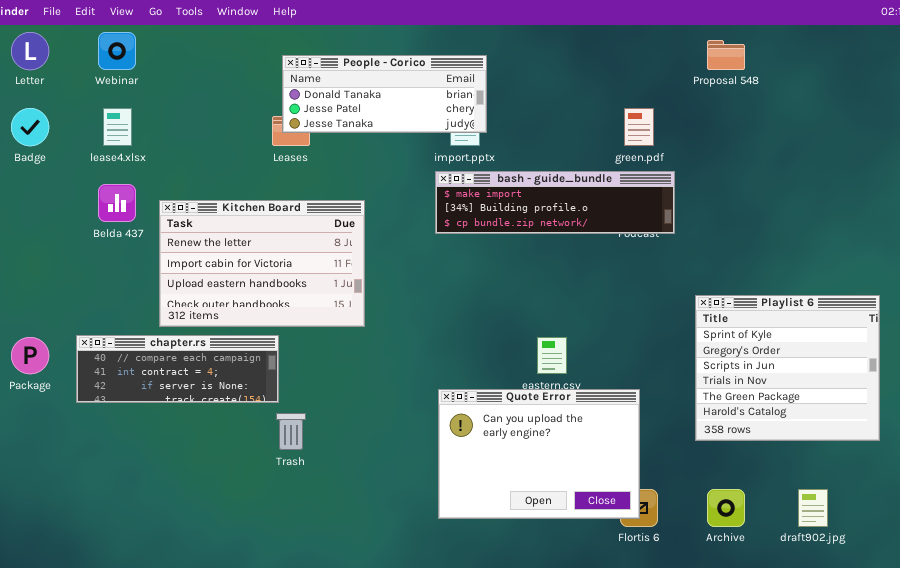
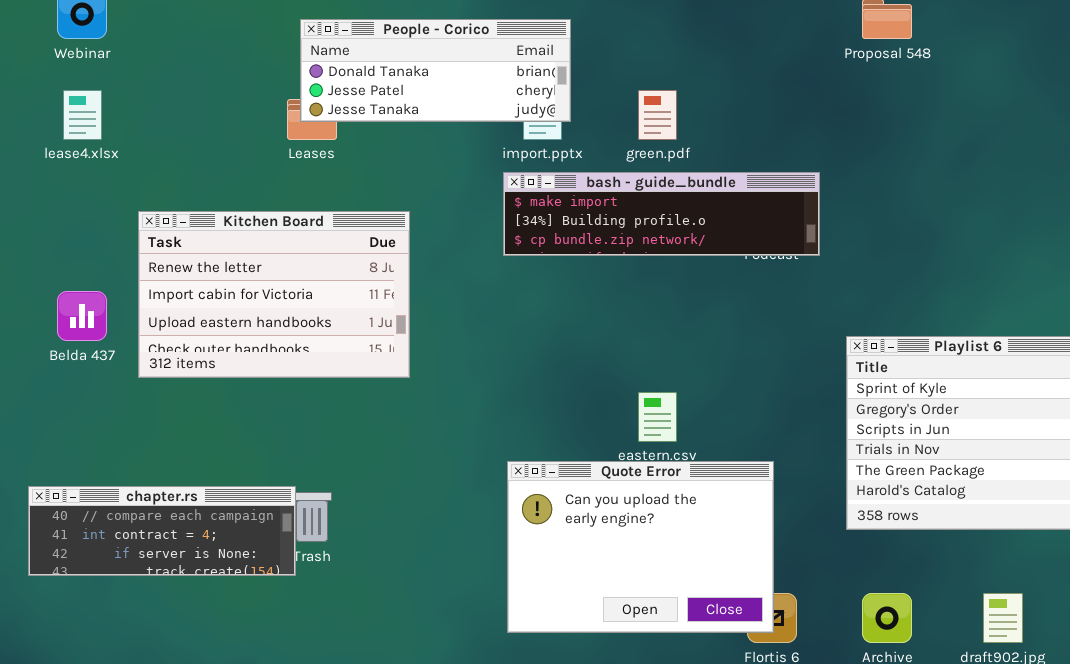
green.pdf: [624,108,654,146] -> [638,90,677,140], moved
Belda 437: [98,184,136,222] -> [57,291,107,341], moved
chapter.rs: [76,335,279,403] -> [28,486,296,576], moved

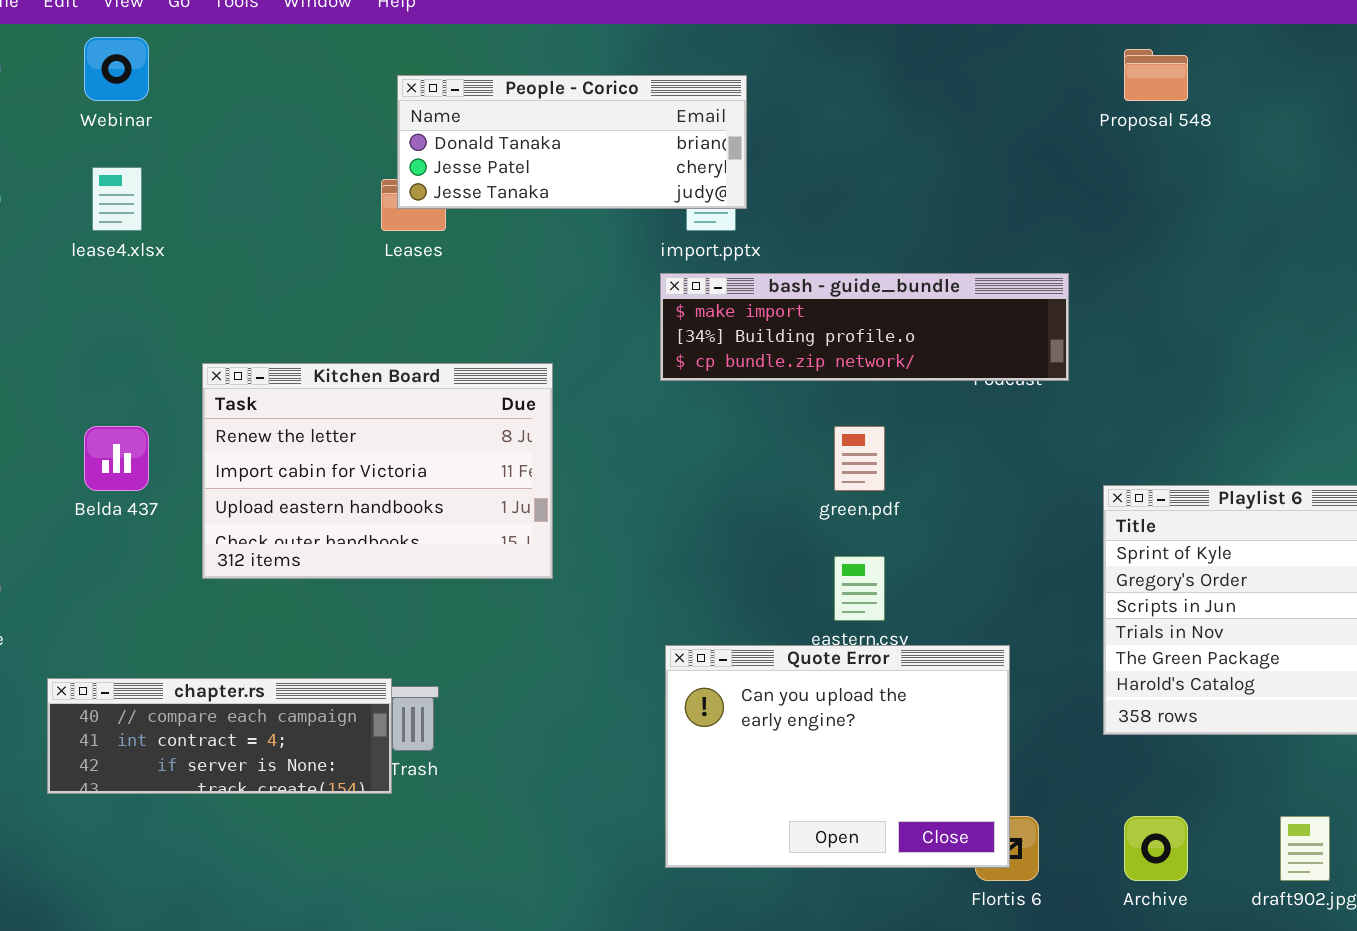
green.pdf: [638,90,677,140] -> [834,426,885,491], moved
Kitchen Board: [138,211,410,378] -> [202,363,553,579], moved

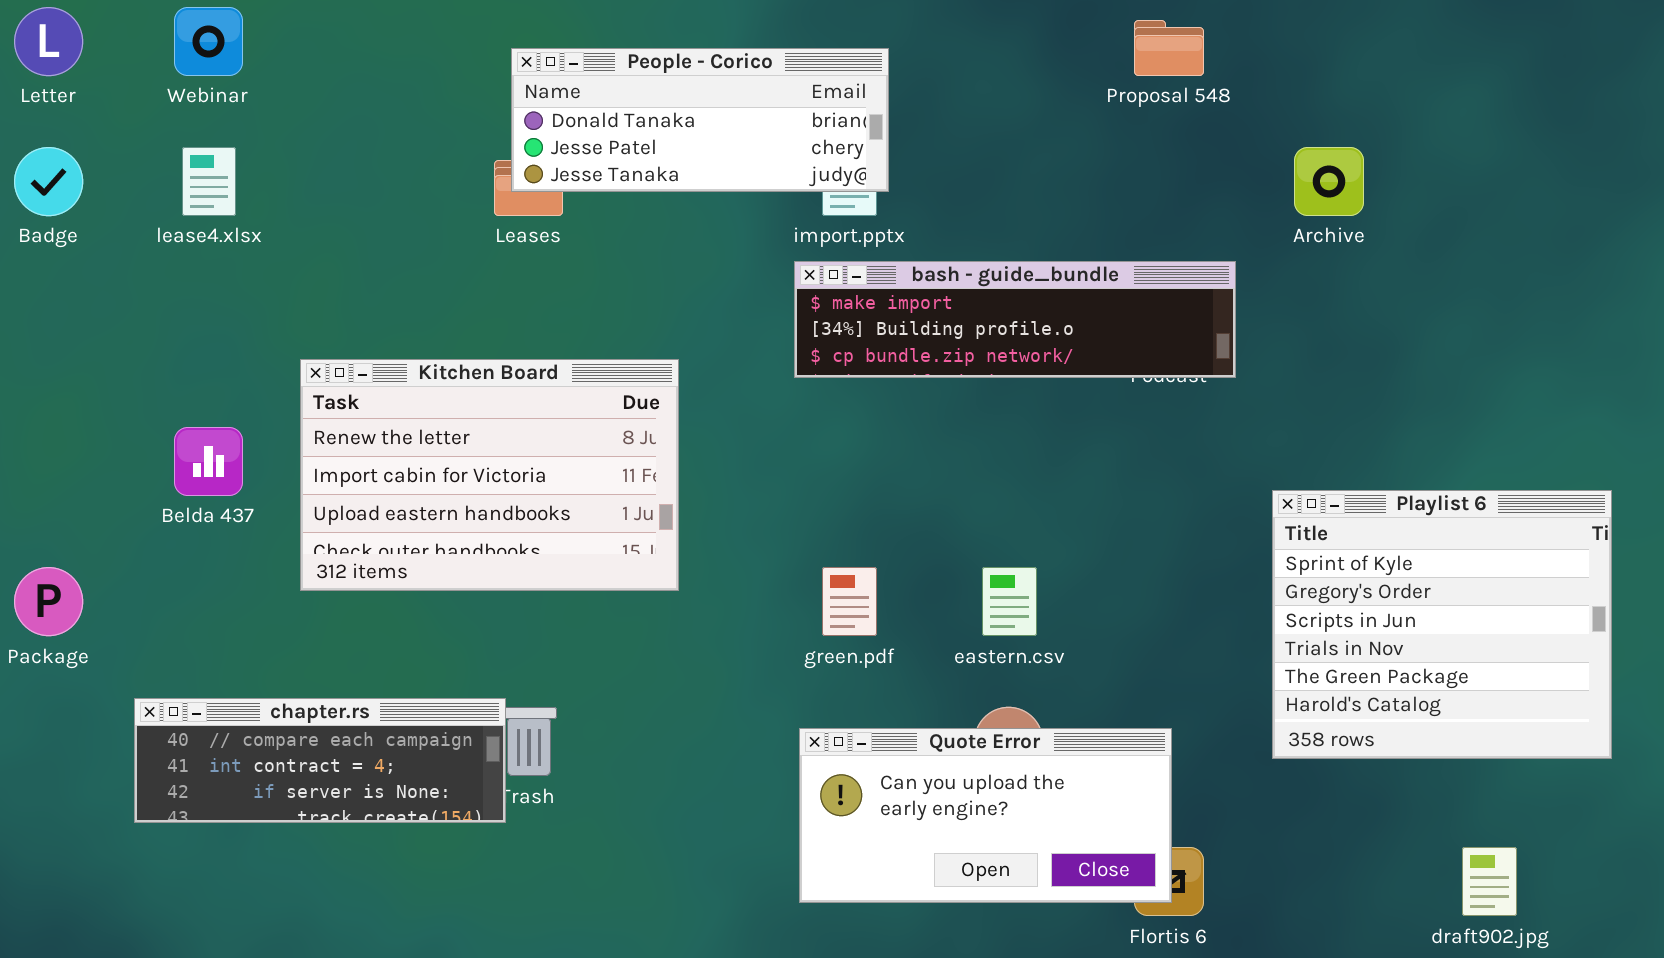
Proposal 548: [1124,49,1188,101] -> [1134,20,1204,76], moved
green.pdf: [834,426,885,491] -> [822,567,877,636], moved
Quote Error: [665,645,1010,868] -> [799,728,1172,903], resized
Archive: [1124,816,1188,881] -> [1294,147,1364,216], moved

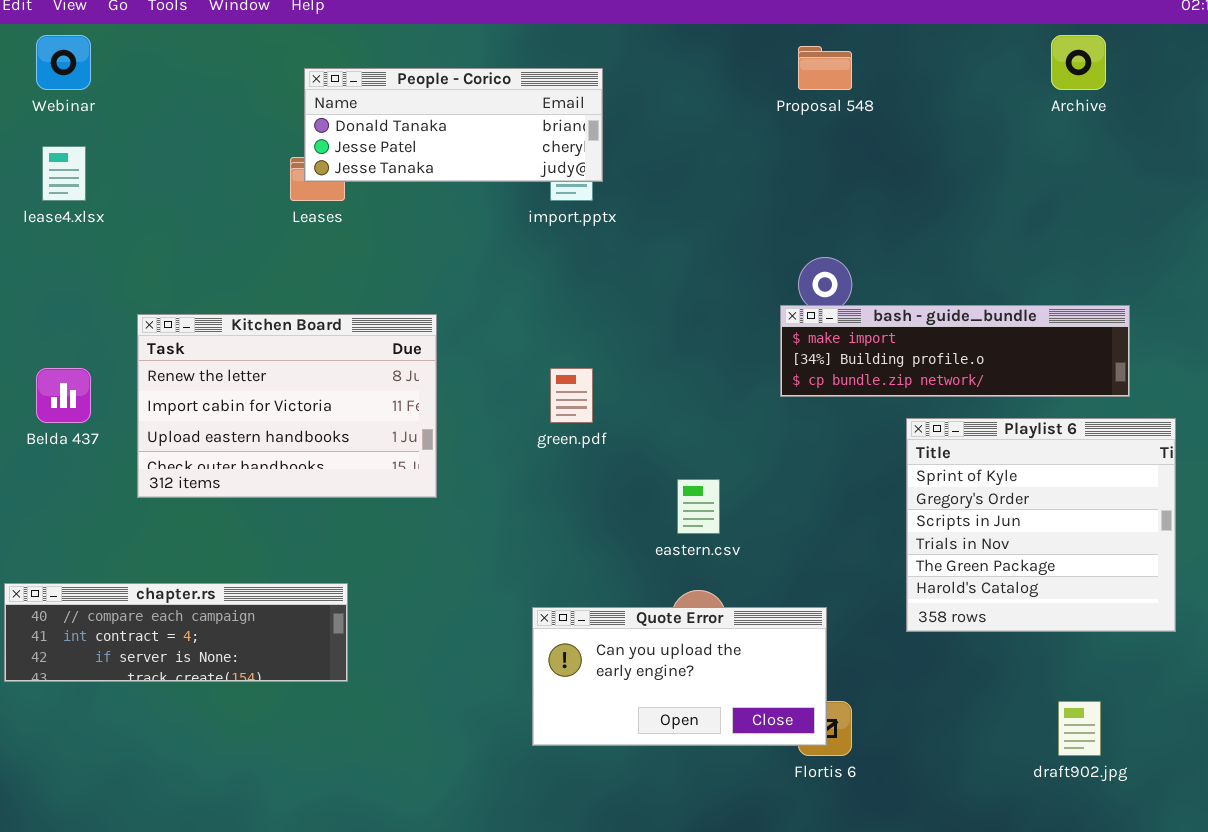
Archive: [1294,147,1364,216] -> [1051,35,1106,90], moved
bash - guide_bundle: [794,261,1236,378] -> [780,305,1130,397], moved
green.pdf: [822,567,877,636] -> [550,368,593,423], moved
chapter.rs: [134,698,506,823] -> [4,583,348,682], resized

